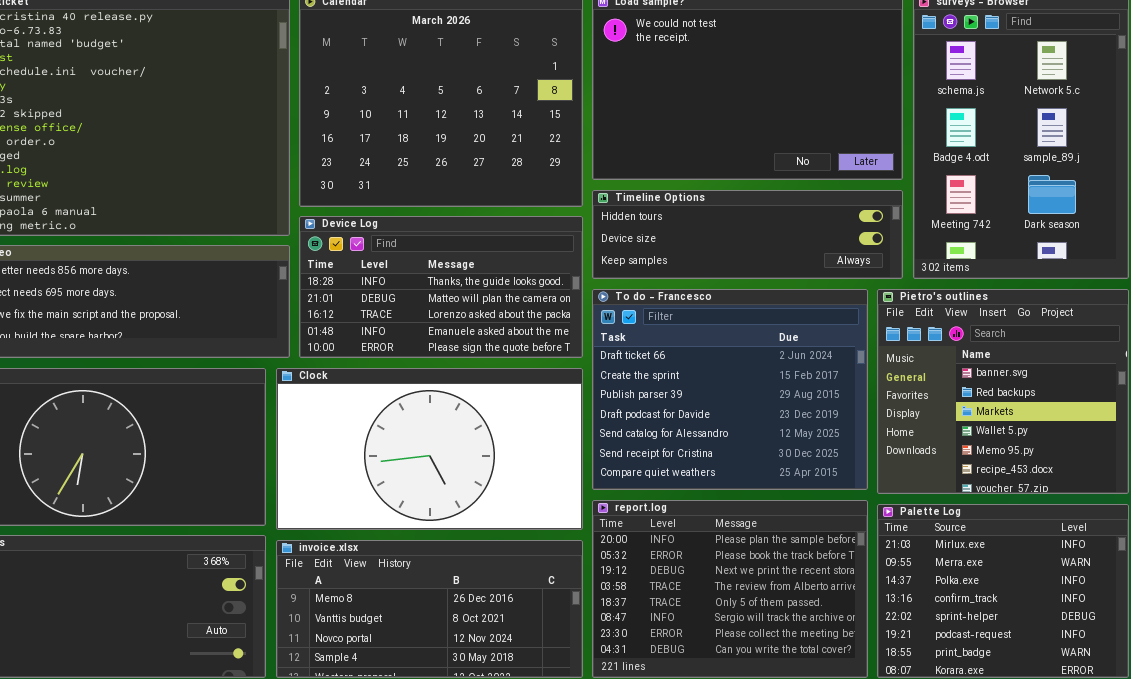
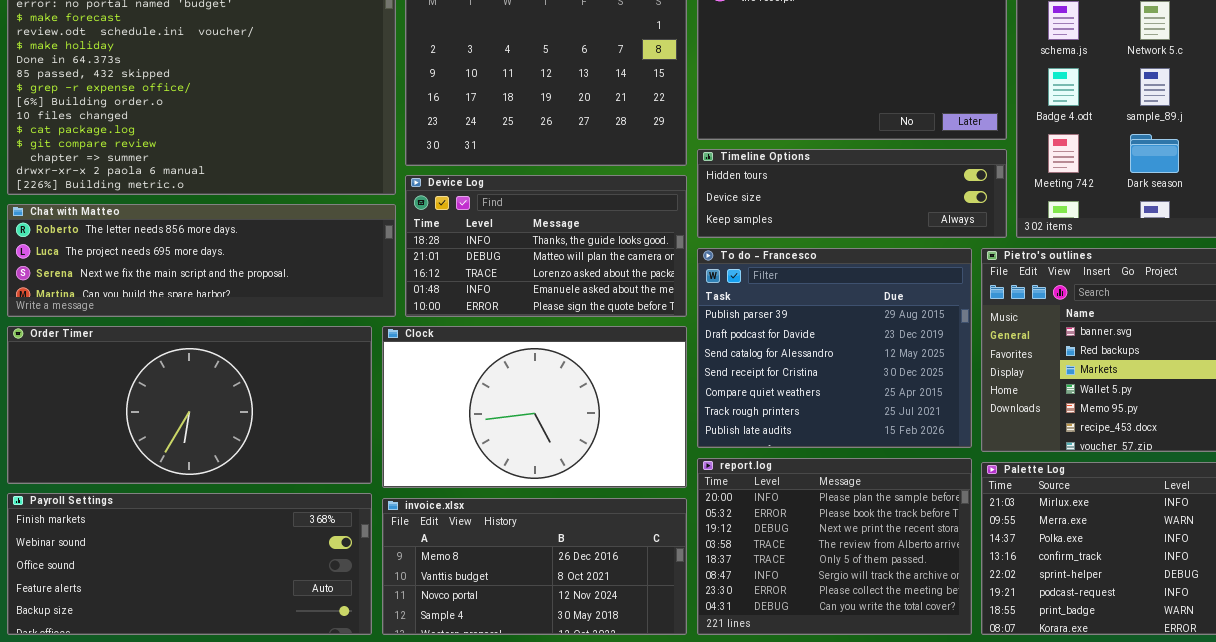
To do - Francesco: [592,289,868,490] -> [697,248,972,448], scrolled down 2 rows

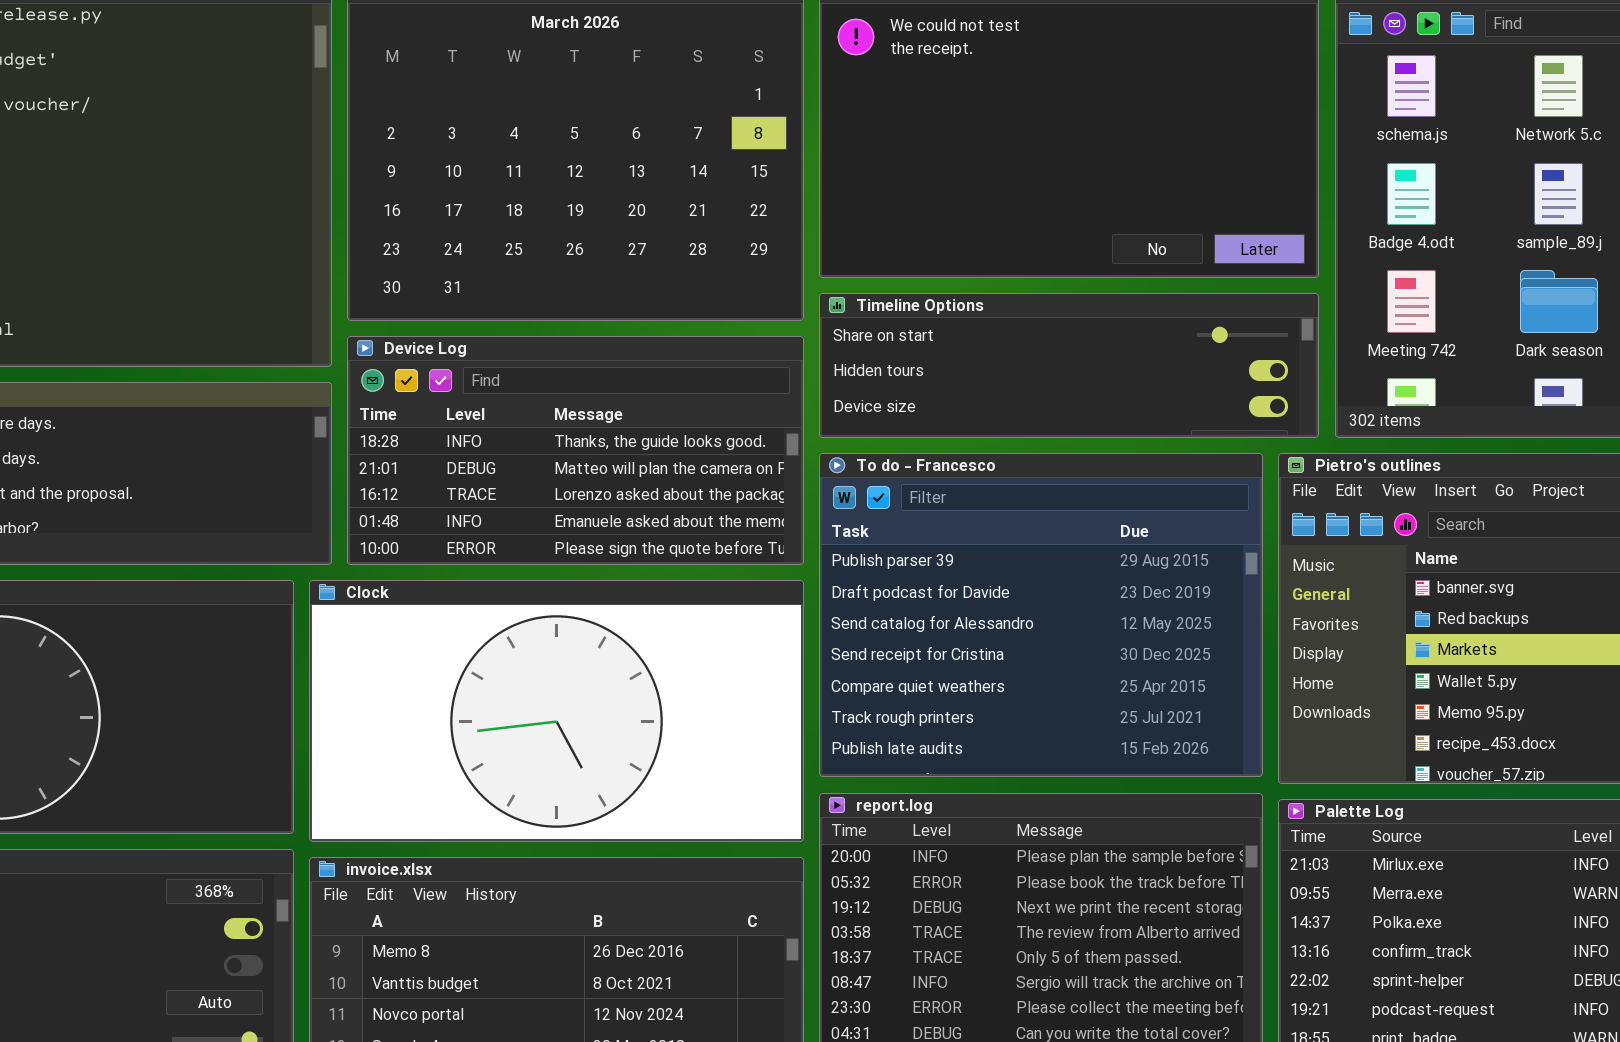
Timeline Options: [697,149,1007,238] -> [819,293,1319,438], scrolled up 1 row

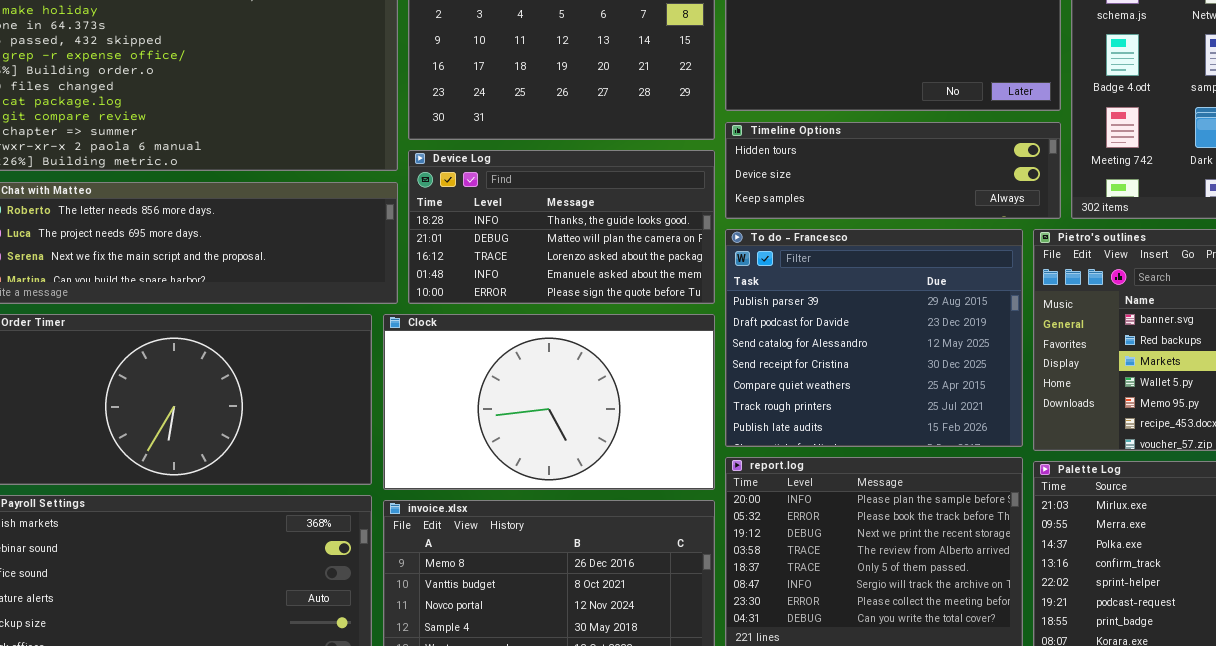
Timeline Options: [819,293,1319,438] -> [725,122,1061,219], scrolled down 1 row

